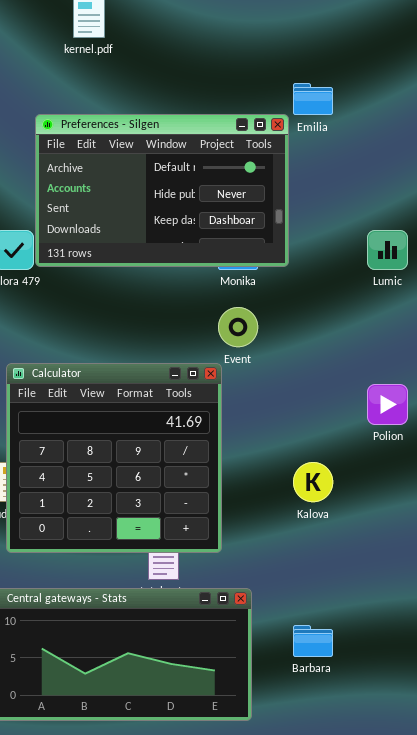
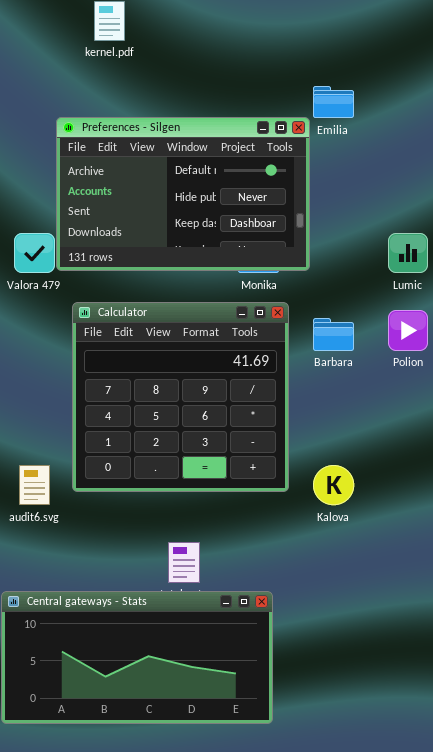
Calculator: [6,363,222,553] -> [72,302,289,492], moved
Polion: [367,384,408,425] -> [388,310,428,351], moved
Barbara: [293,625,333,657] -> [313,318,354,351], moved

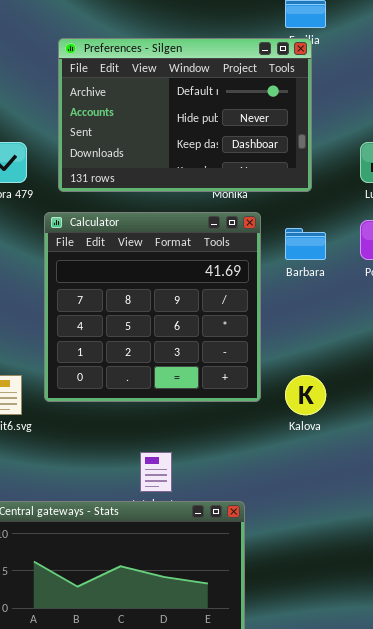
Preferences - Silgen: [56,117,310,271] -> [58,38,312,192], moved

